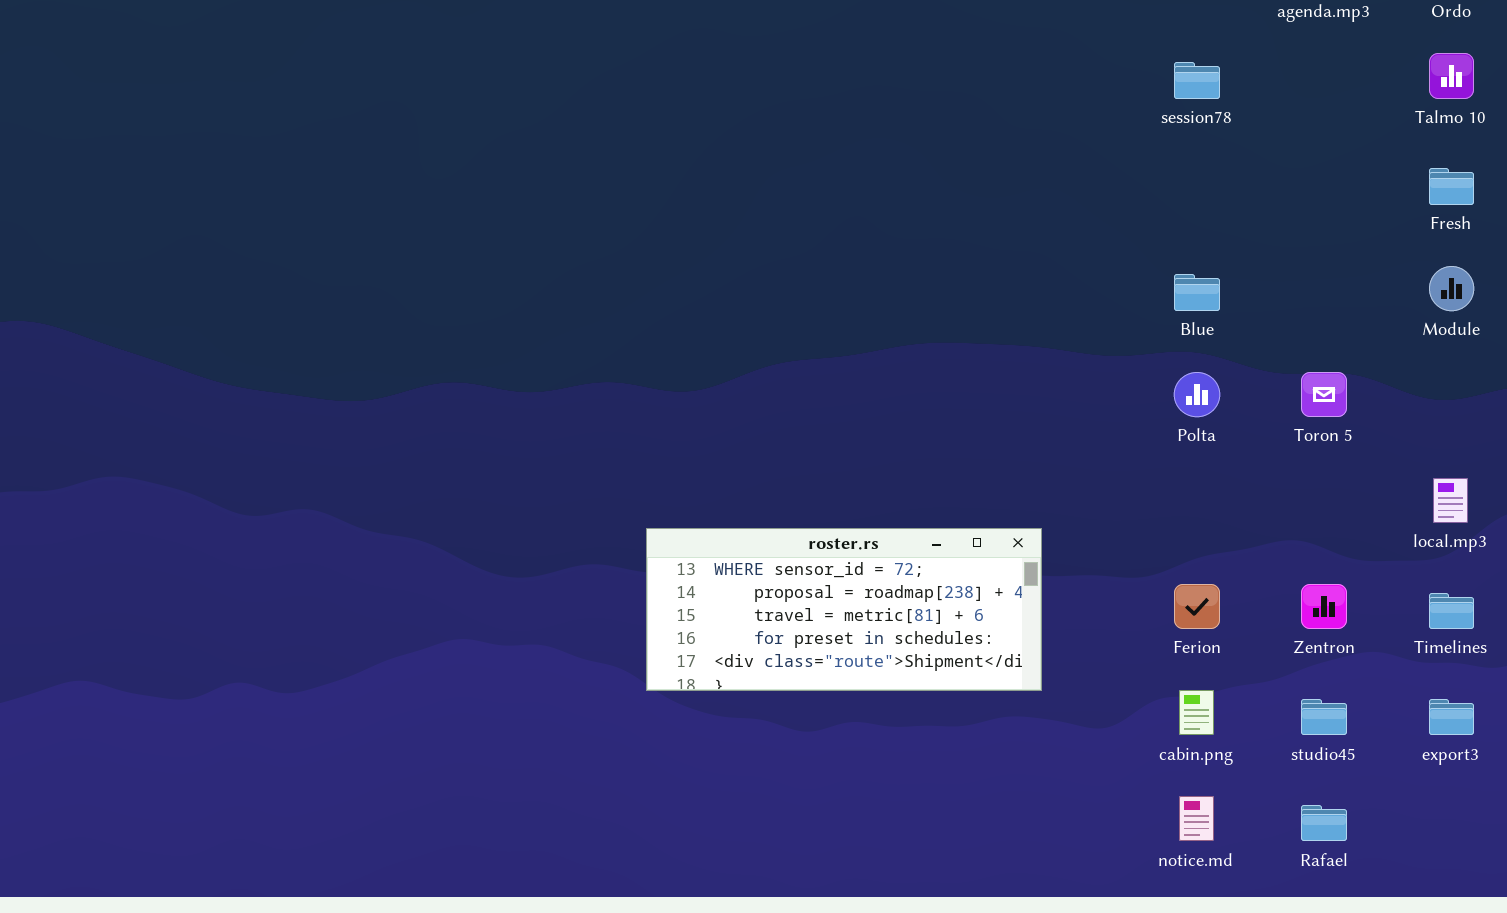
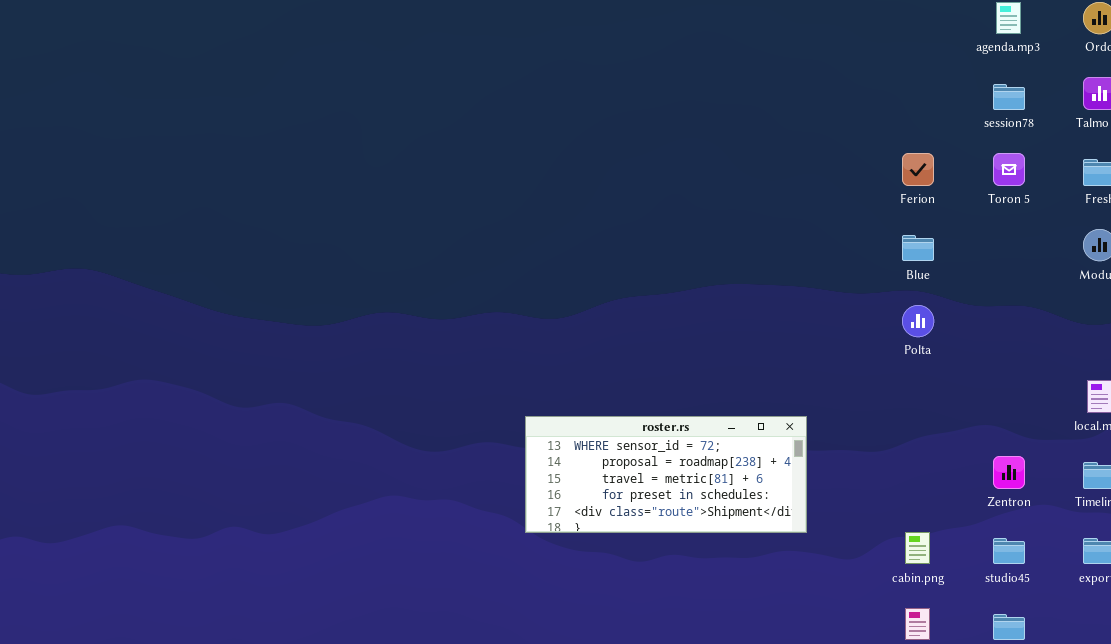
session78: [1174,62,1220,99] -> [993,84,1025,110], moved
Toron 5: [1301,372,1347,417] -> [993,153,1025,186], moved
Ferion: [1174,584,1220,629] -> [902,153,934,186], moved

